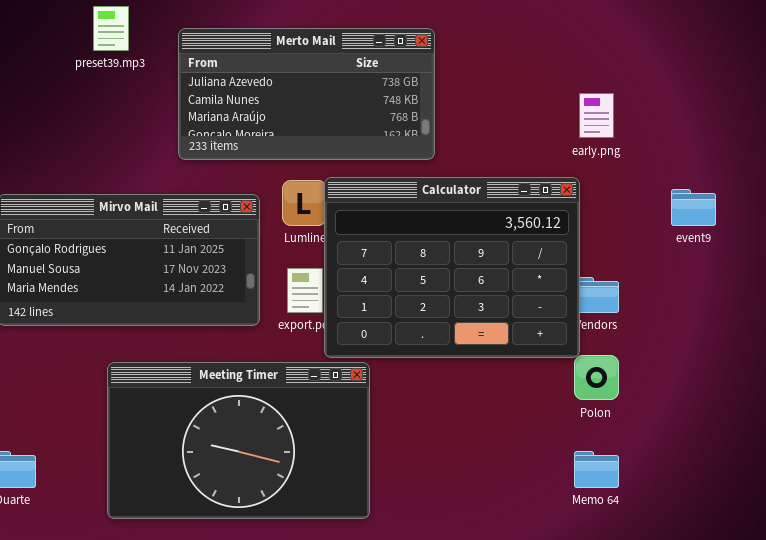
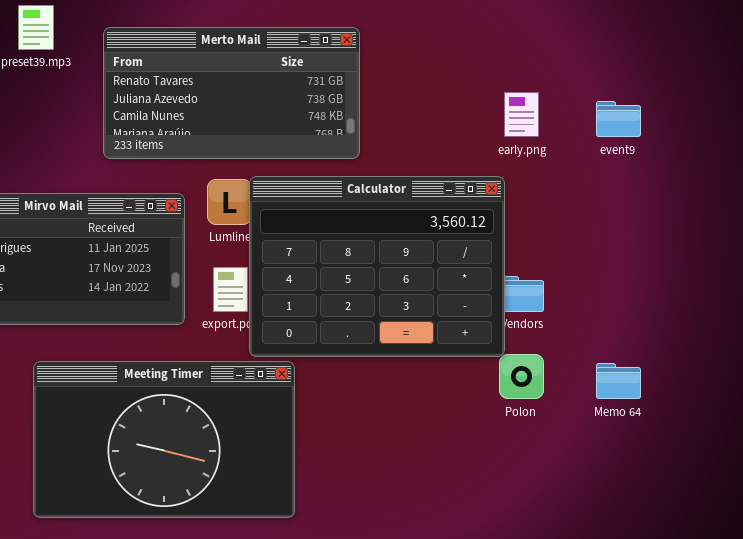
Merto Mail: [178,28,435,160] -> [103,27,360,159], scrolled up 1 row
event9: [671,189,716,226] -> [596,101,641,137], moved
Memo 64: [574,451,619,488] -> [596,363,641,399], moved

